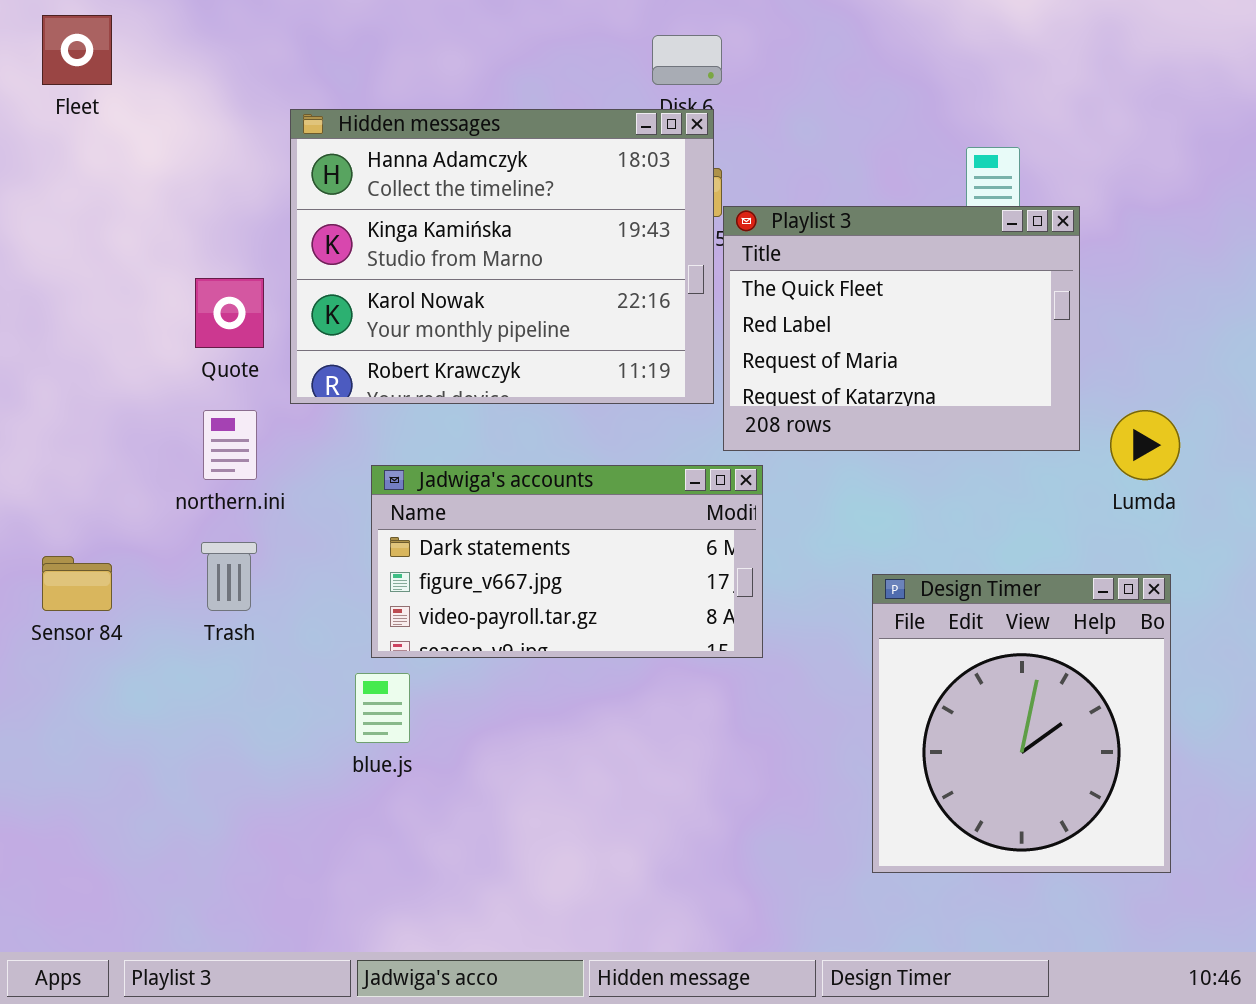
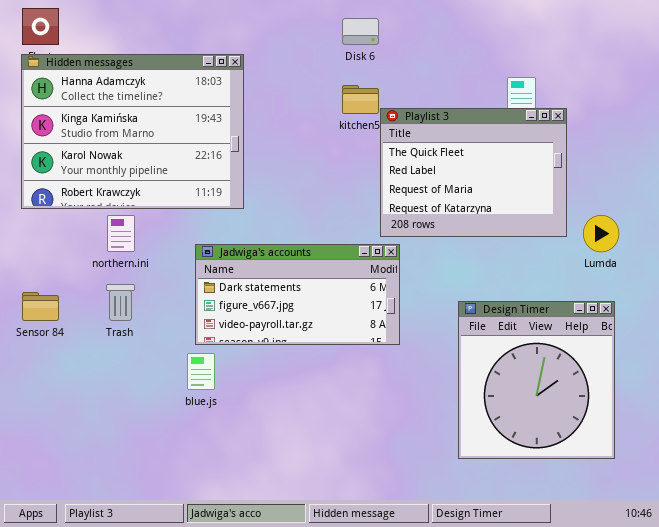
Hidden messages: [290,109,714,404] -> [21,54,244,209], moved

